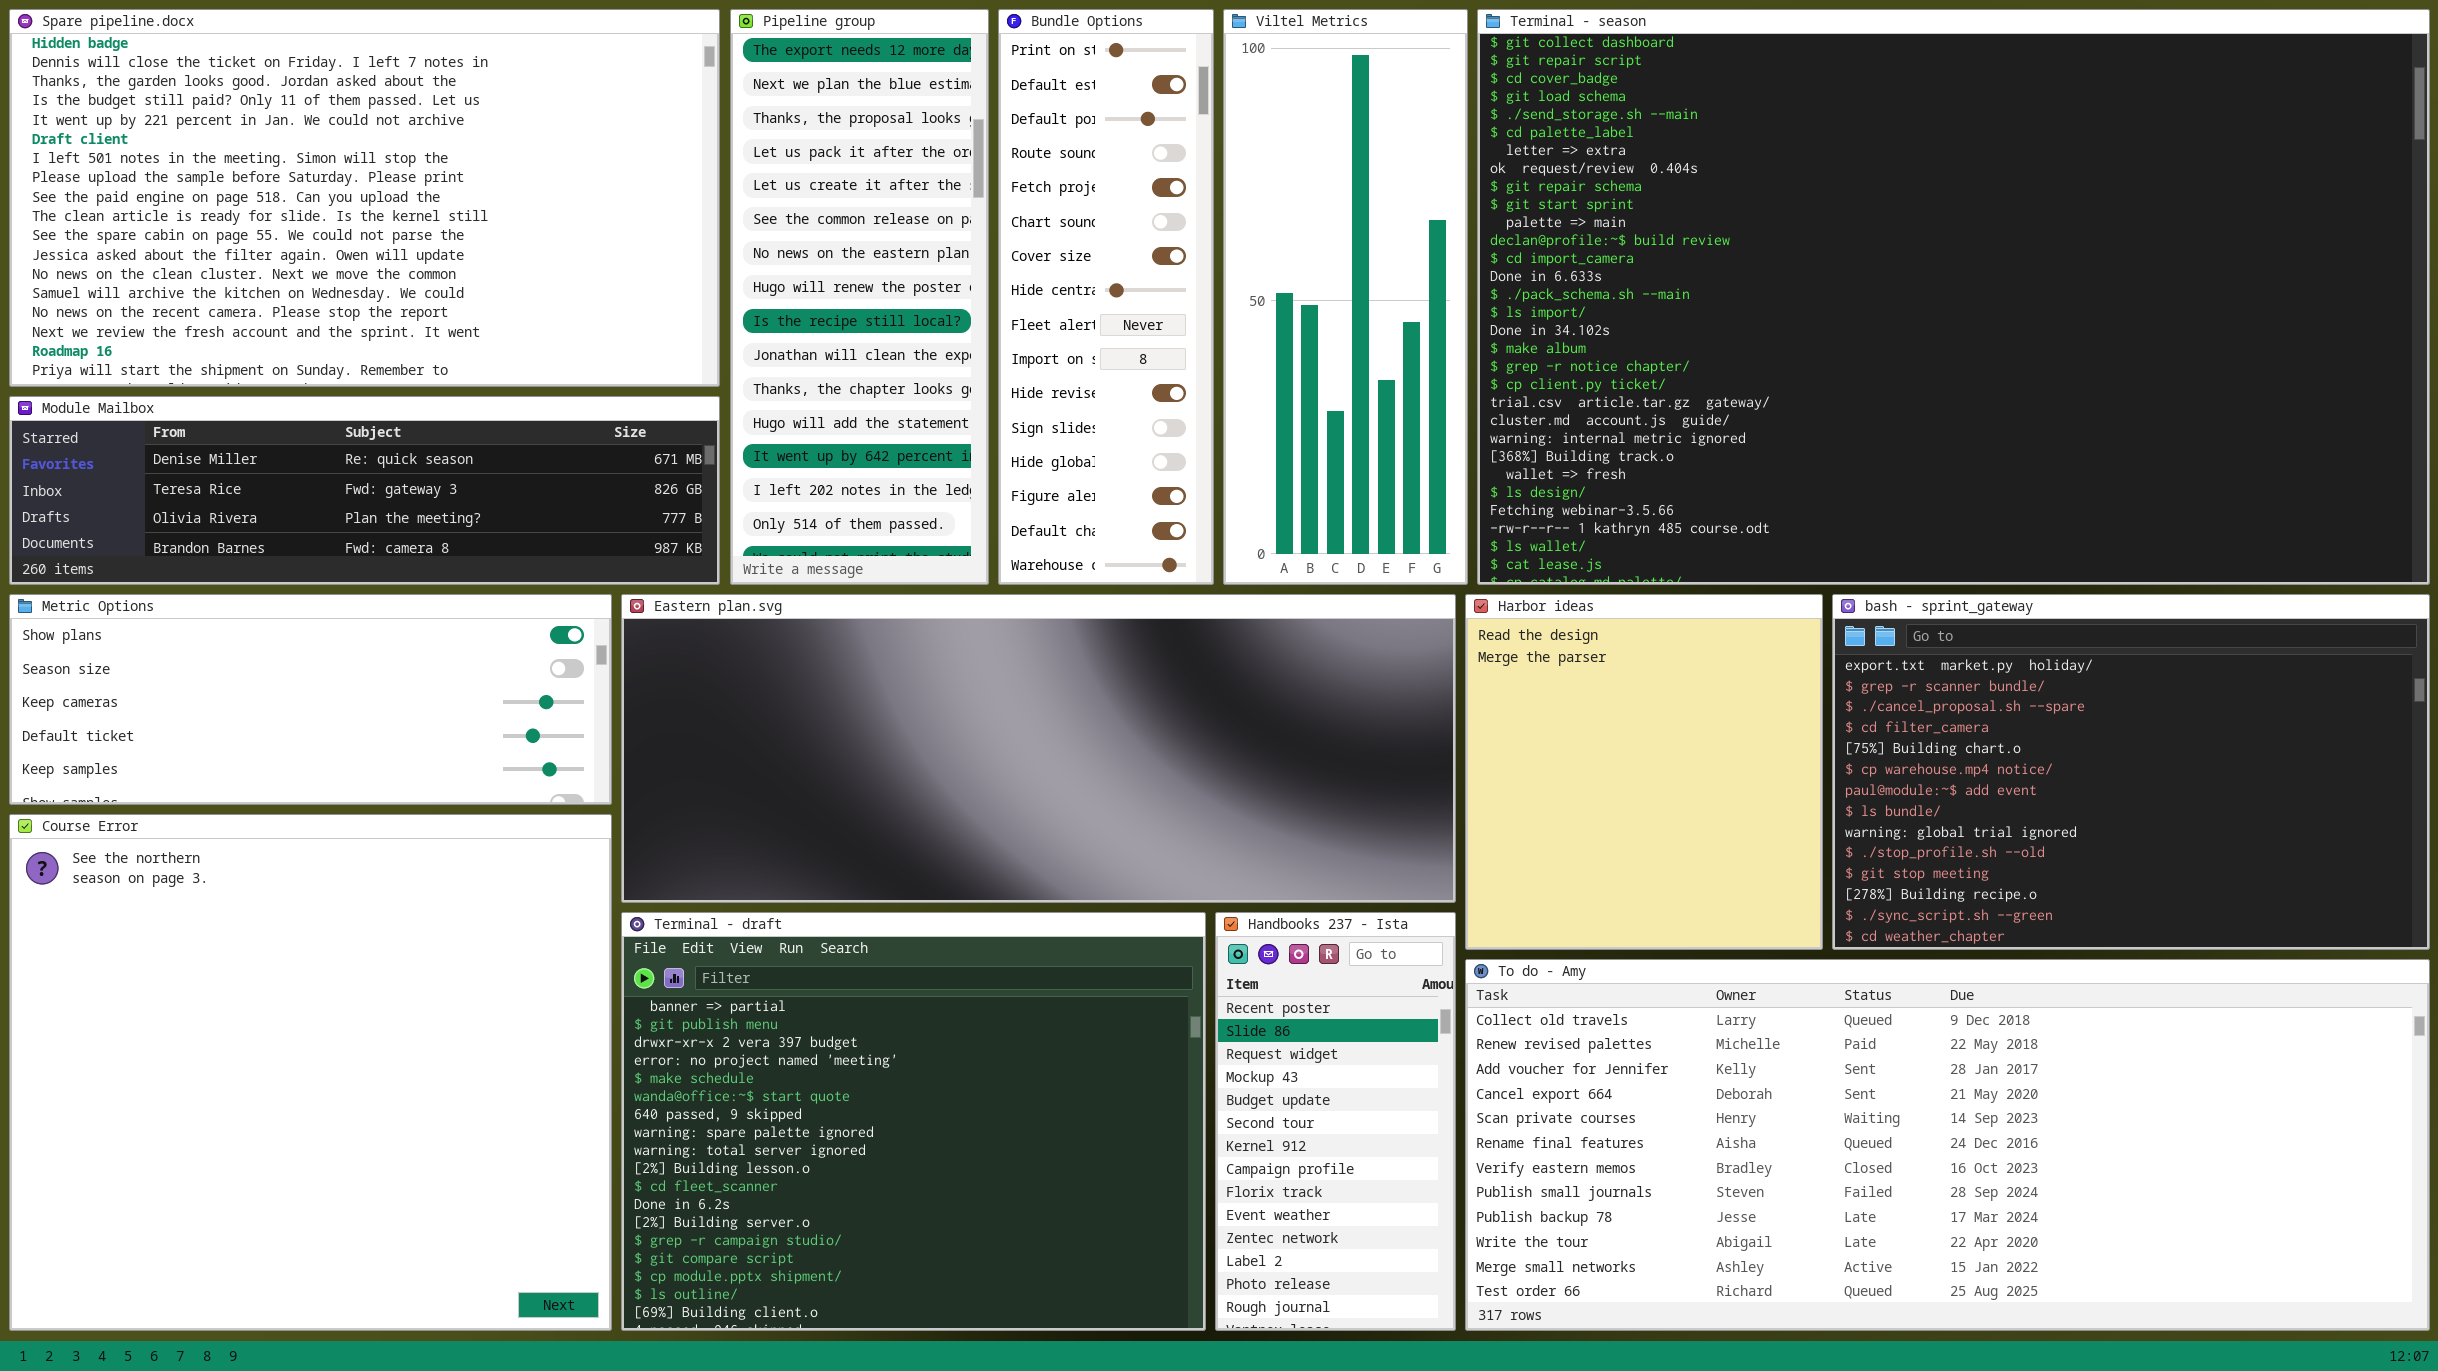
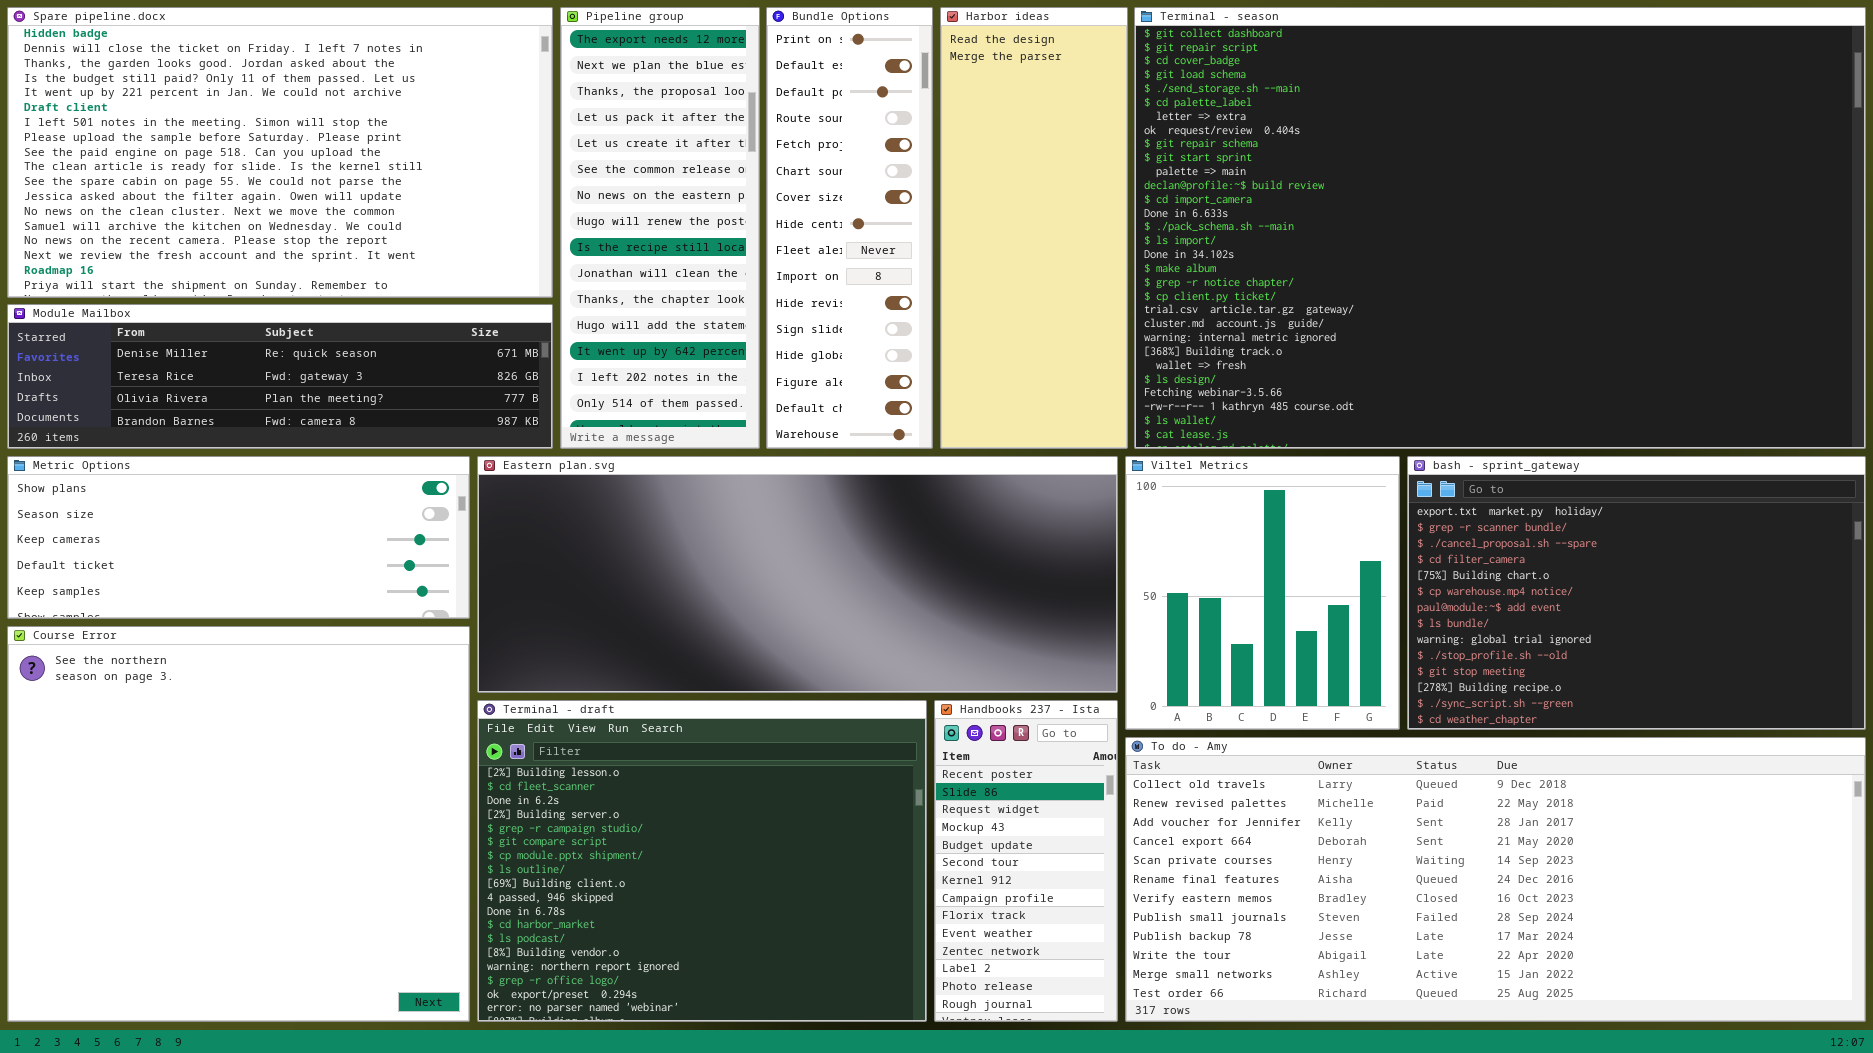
Viltel Metrics: [1223,9,1468,585] -> [1125,456,1400,730], moved, resized
Harbor ideas: [1465,594,1823,950] -> [940,7,1128,449], moved, resized
Terminal - draft: [621,912,1206,1331] -> [477,700,927,1022], scrolled down 9 rows

